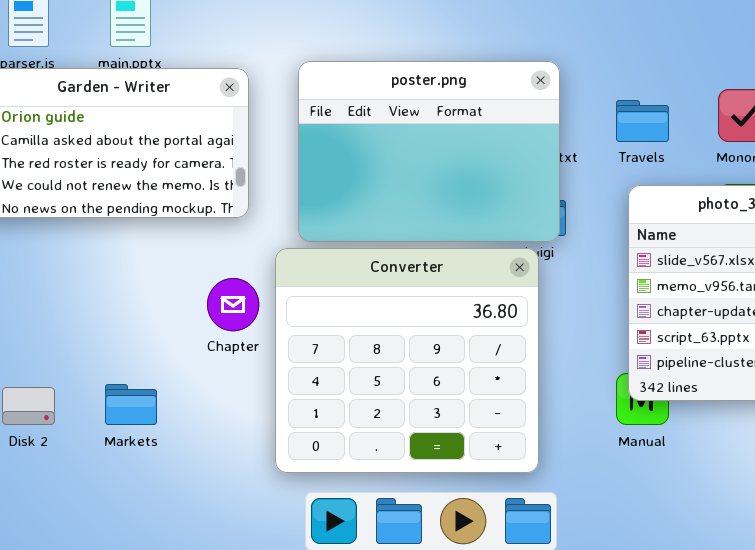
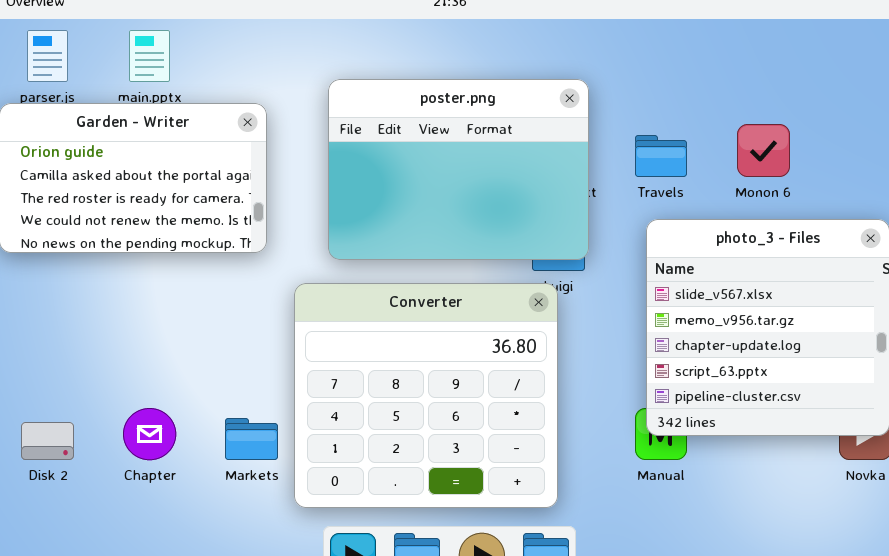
poster.png: [298,61,560,242] -> [328,79,589,260], moved
Chapter: [207,278,259,331] -> [123,408,176,460], moved
Markets: [105,384,157,425] -> [225,418,278,460], moved

